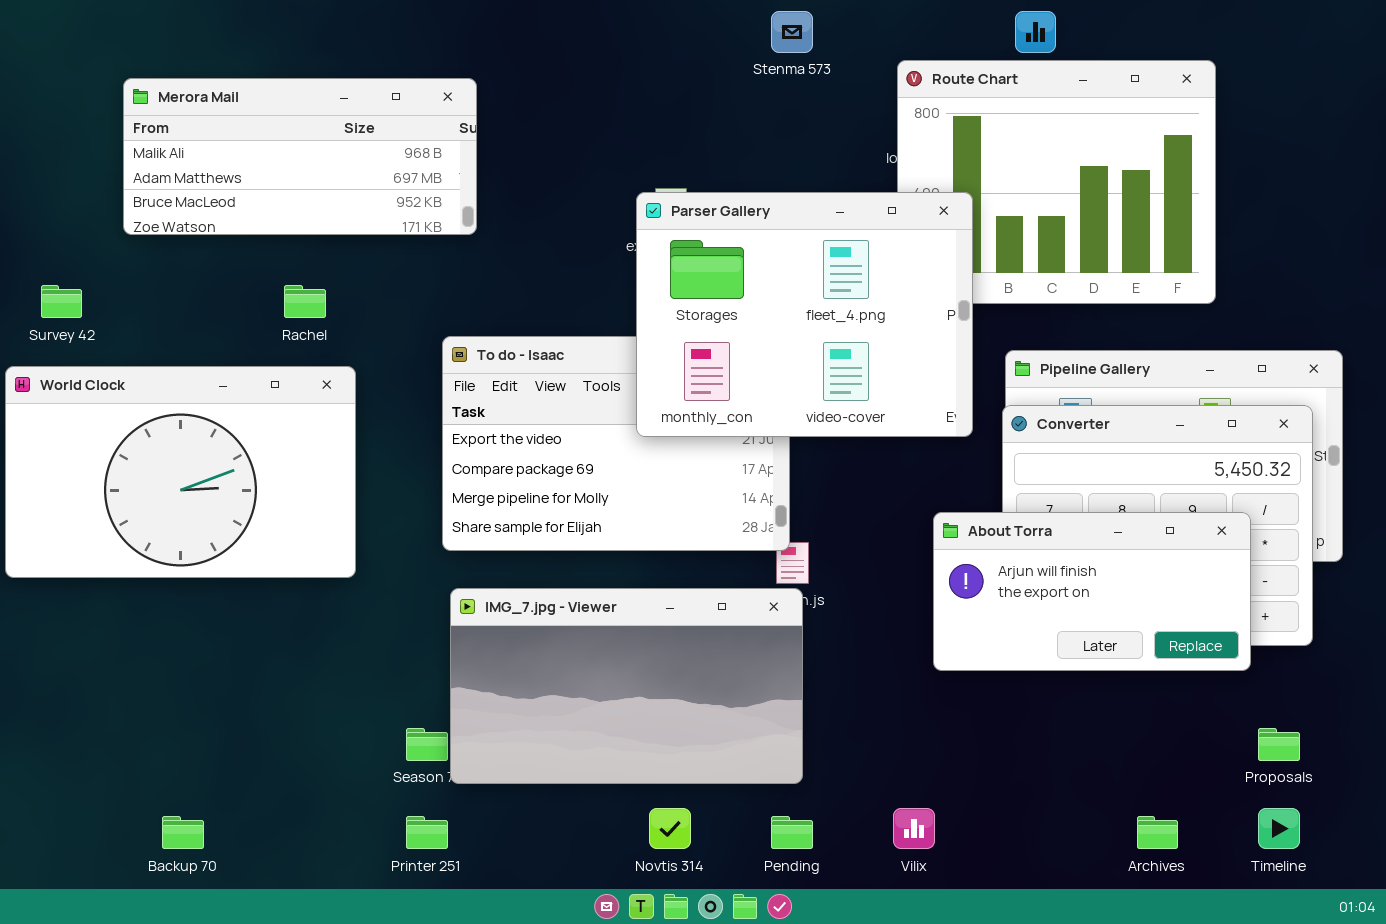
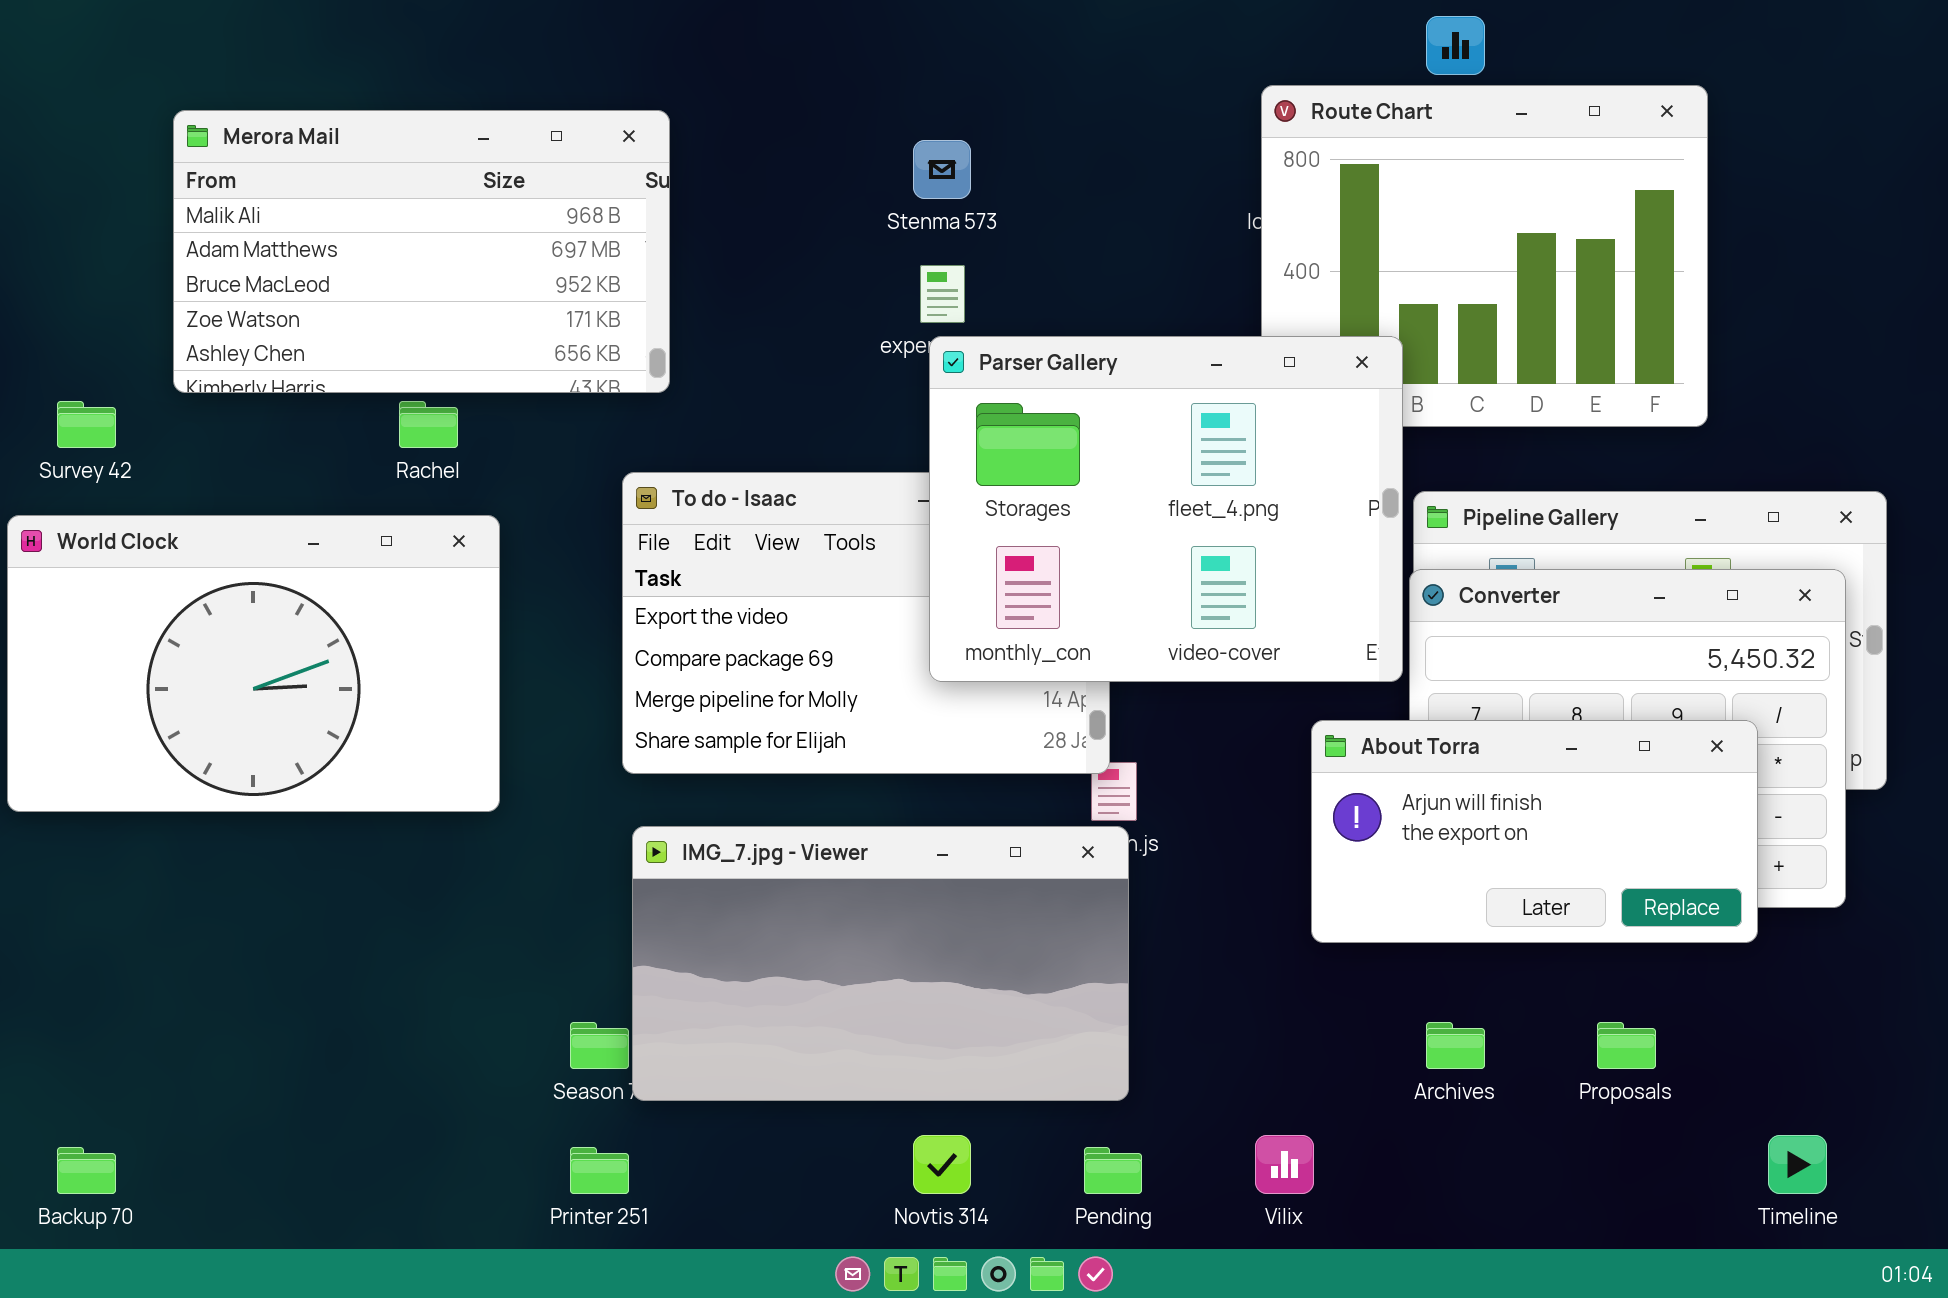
Stenma 573: [771,11,813,53] -> [913,140,971,199], moved
Merora Mail: [123,78,477,235] -> [173,110,670,393], resized
Parser Gallery: [636,192,973,437] -> [929,336,1403,682], moved
Proposals: [1258,728,1300,761] -> [1597,1022,1656,1069], moved
Backup 70: [162,816,204,849] -> [57,1147,116,1194], moved
Archives: [1137,816,1178,849] -> [1426,1022,1485,1069], moved

